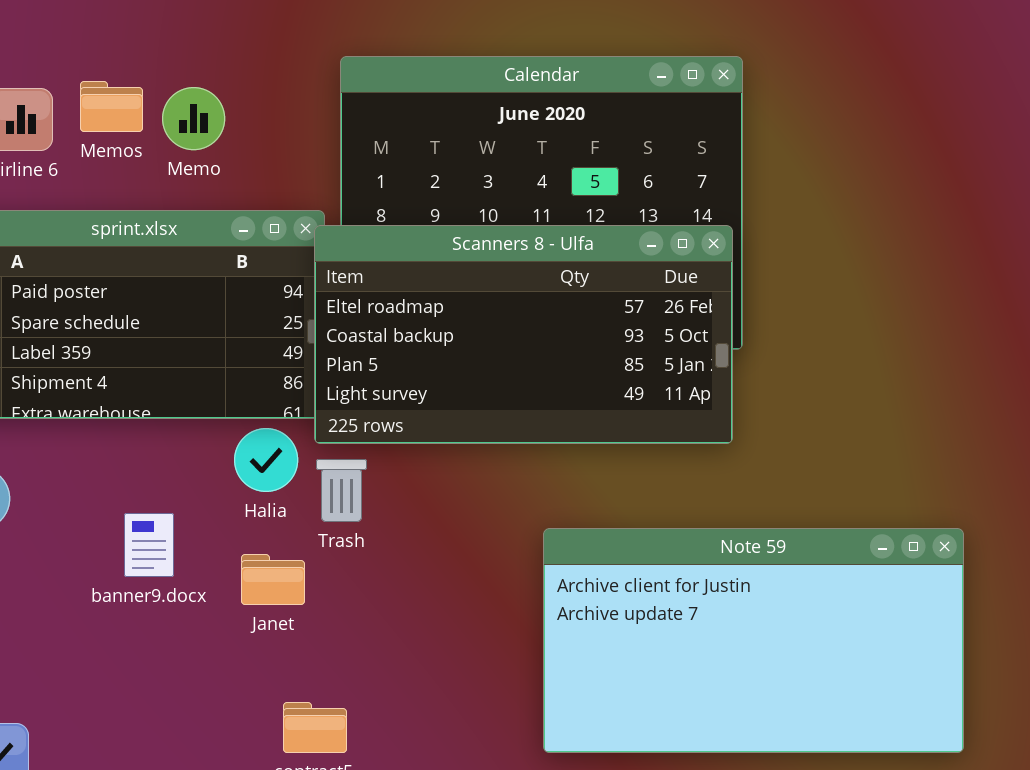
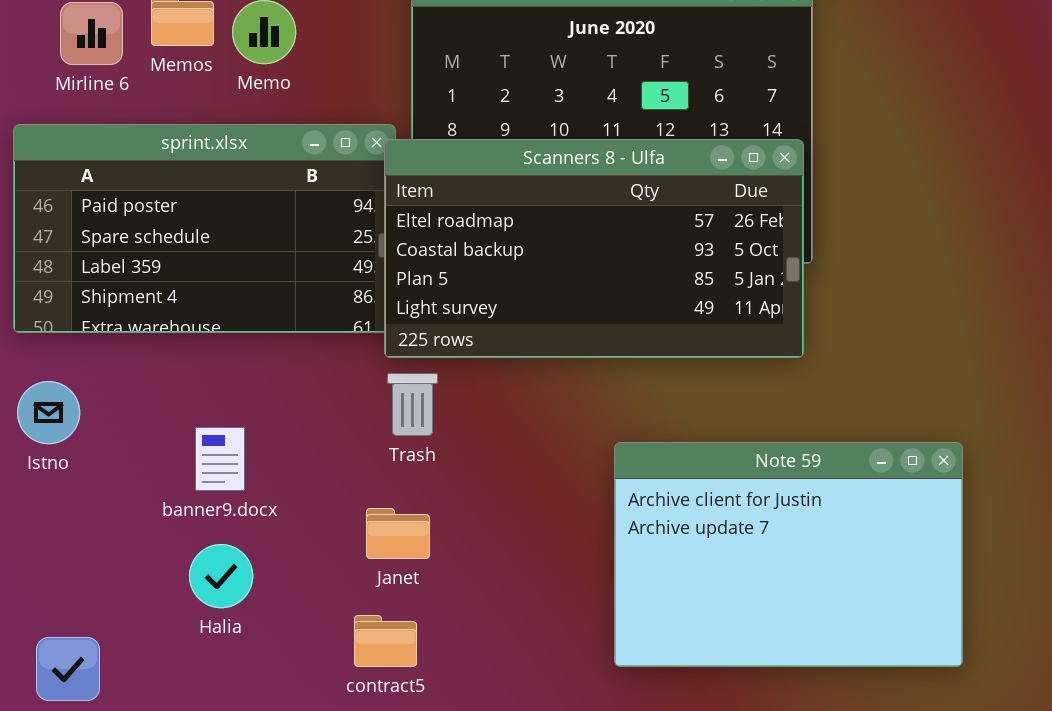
Halia: [234,428,298,492] -> [189,544,253,608], moved
Note 59: [543,528,964,753] -> [614,442,963,667], resized
Janet: [241,554,305,605] -> [366,508,430,559], moved

